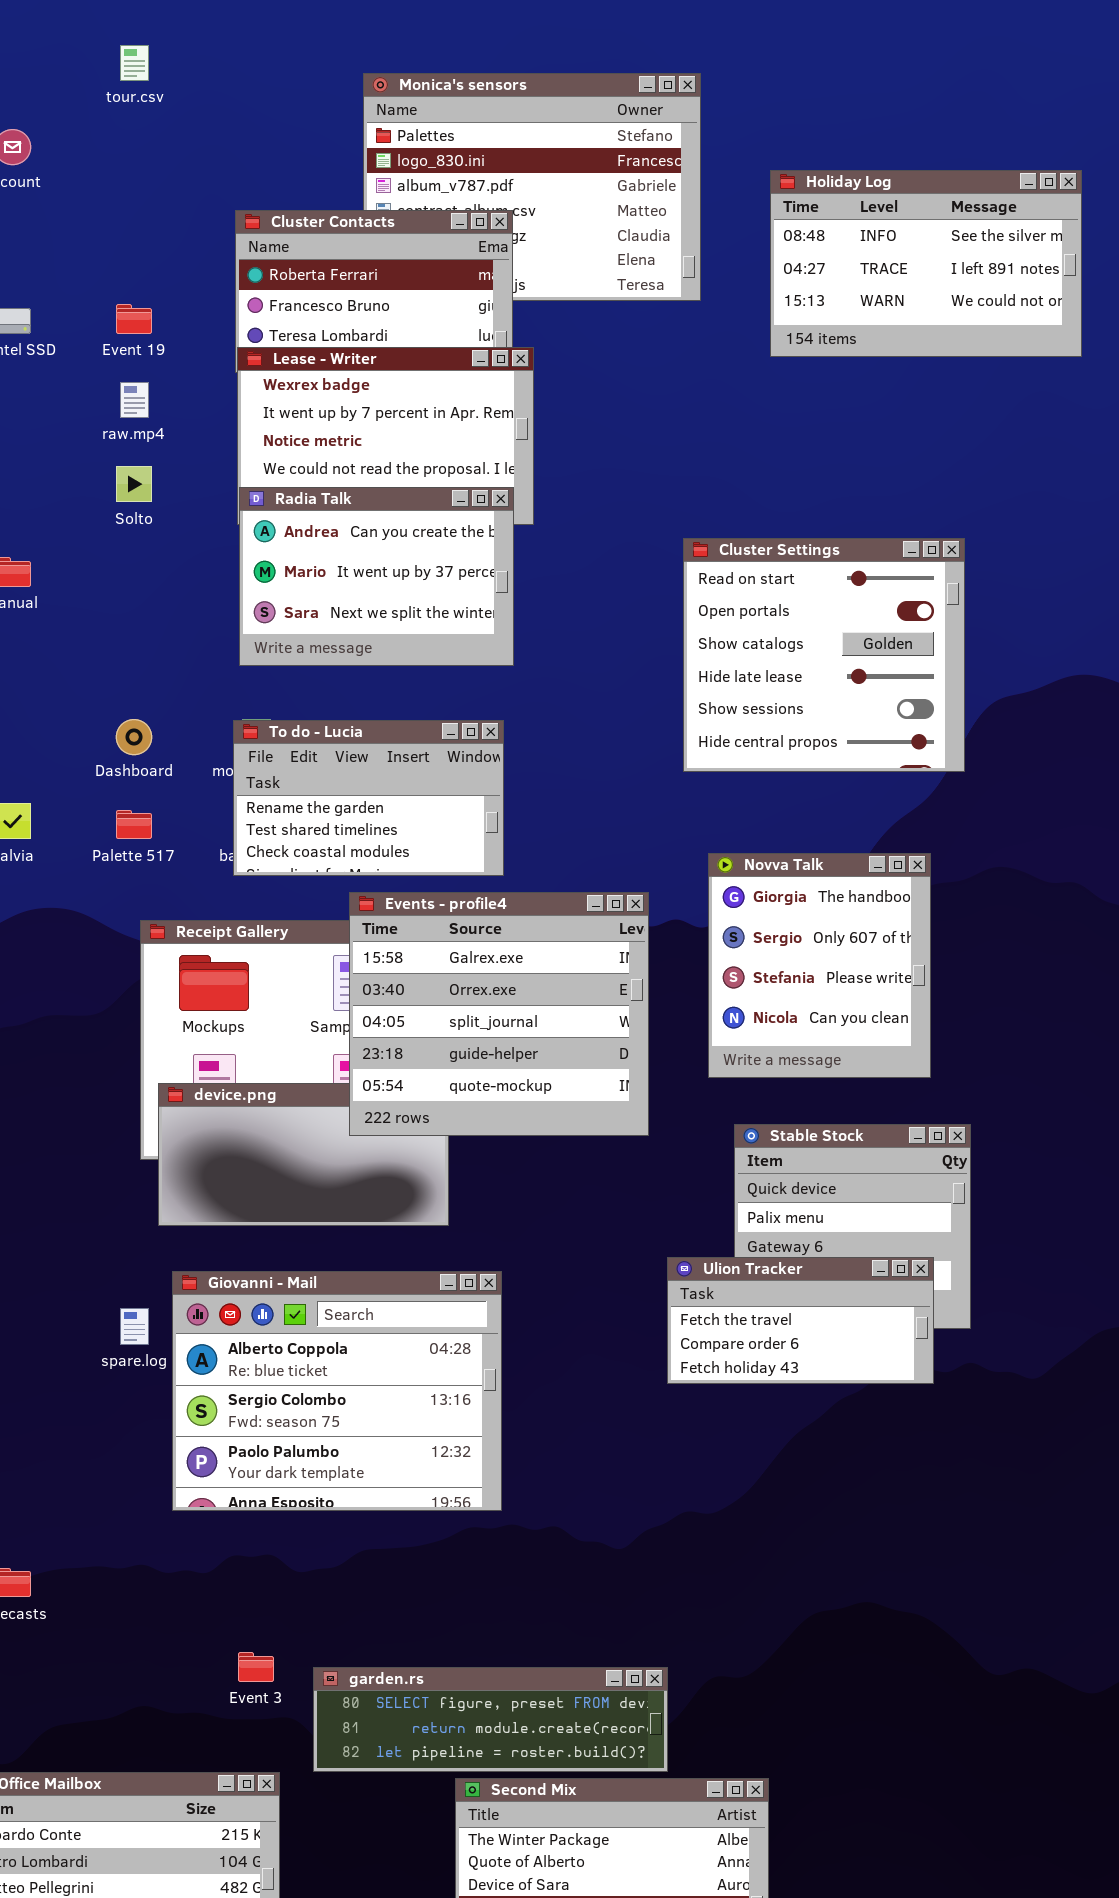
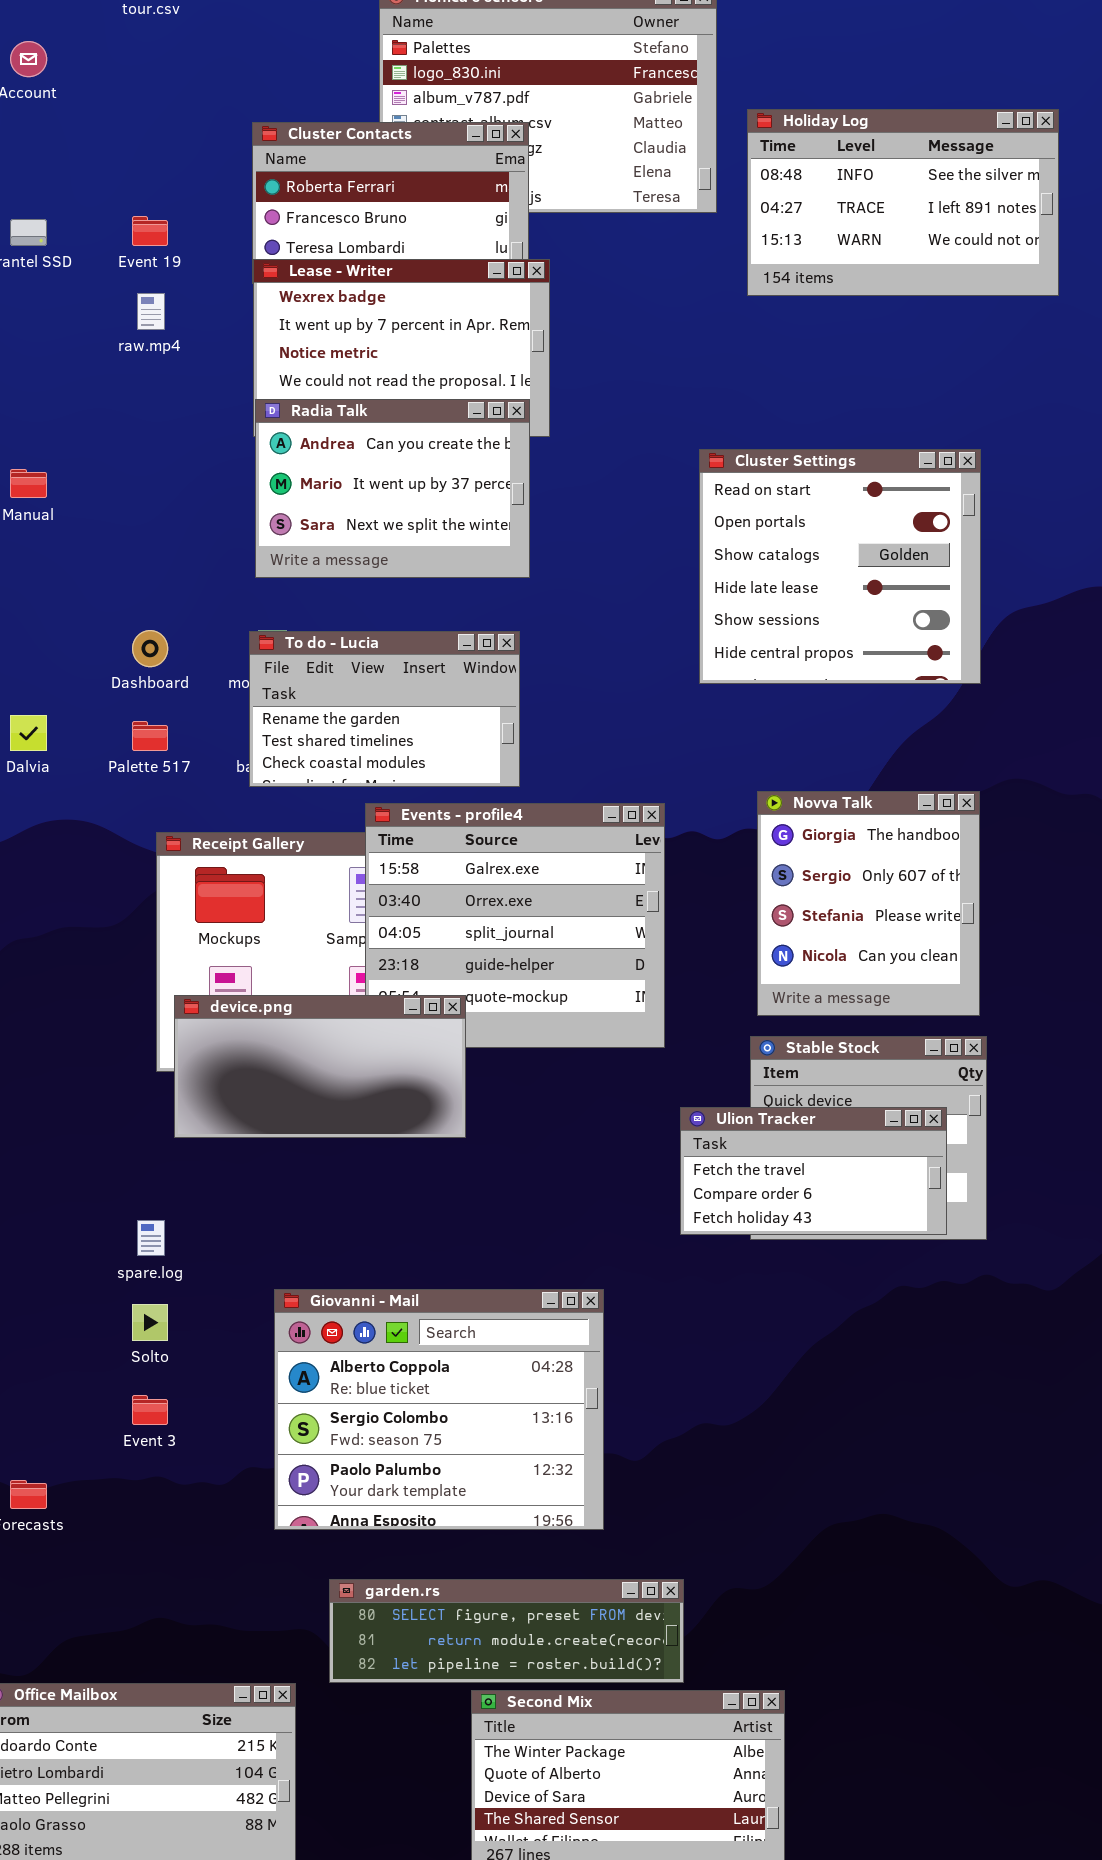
Holiday Log: [770,170,1082,357] -> [747,109,1059,296], moved
Solto: [116,466,152,502] -> [132,1304,168,1341], moved
Novva Talk: [708,853,931,1078] -> [757,791,980,1016], moved
device.png: [158,1083,449,1226] -> [174,995,466,1138], raised
Ulion Tracker: [667,1257,934,1384] -> [680,1107,947,1235], moved
Giovanni - Mail: [172,1271,502,1511] -> [274,1289,604,1530], moved
Event 3: [238,1652,274,1682] -> [132,1395,168,1425], moved

